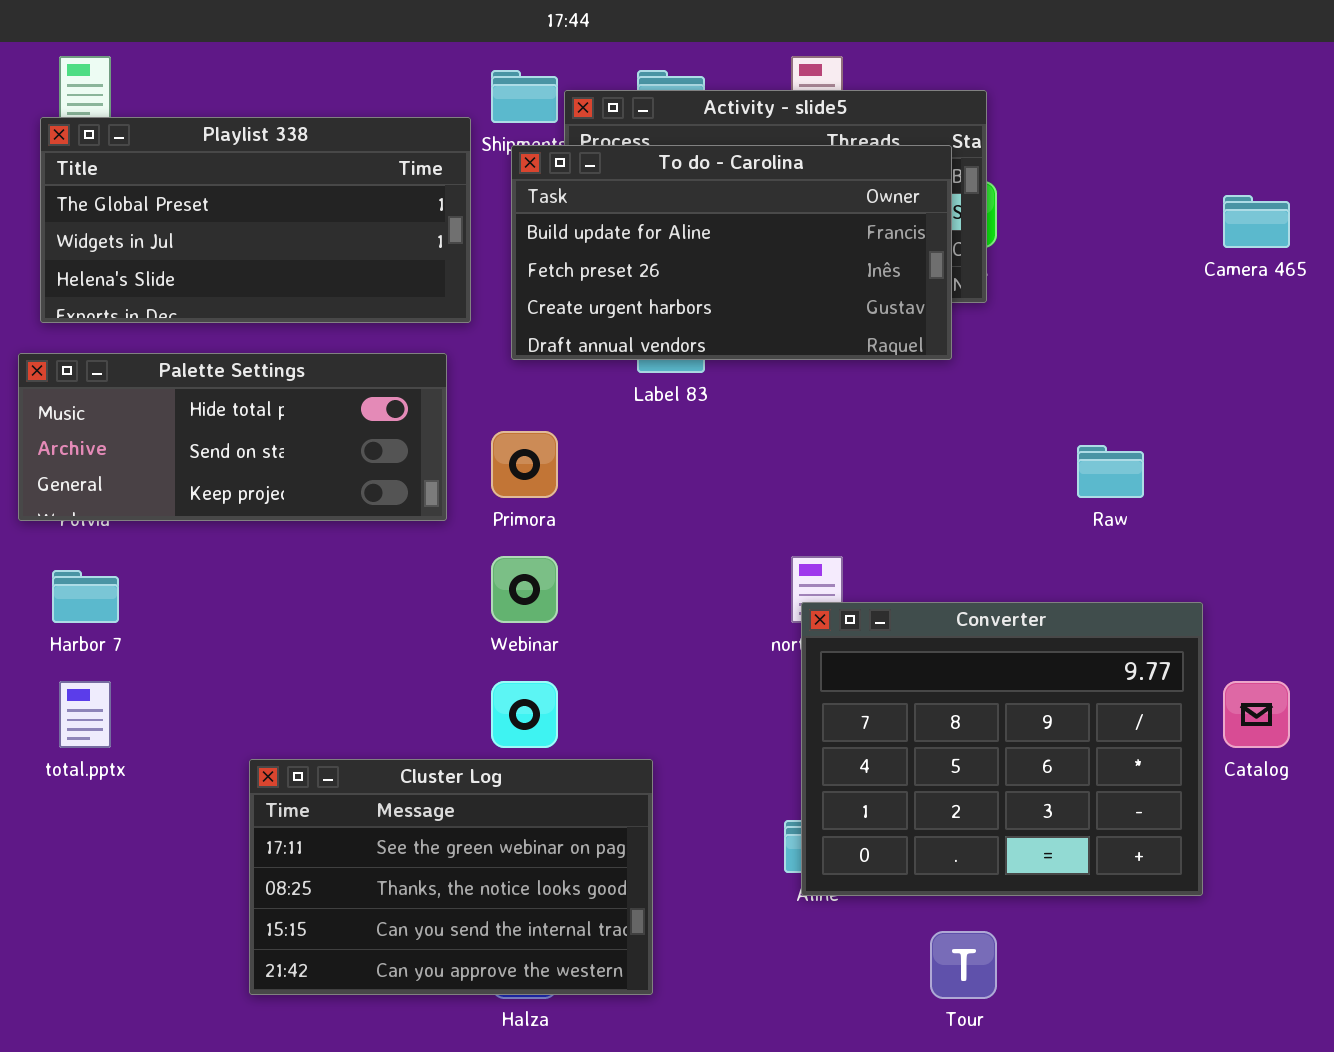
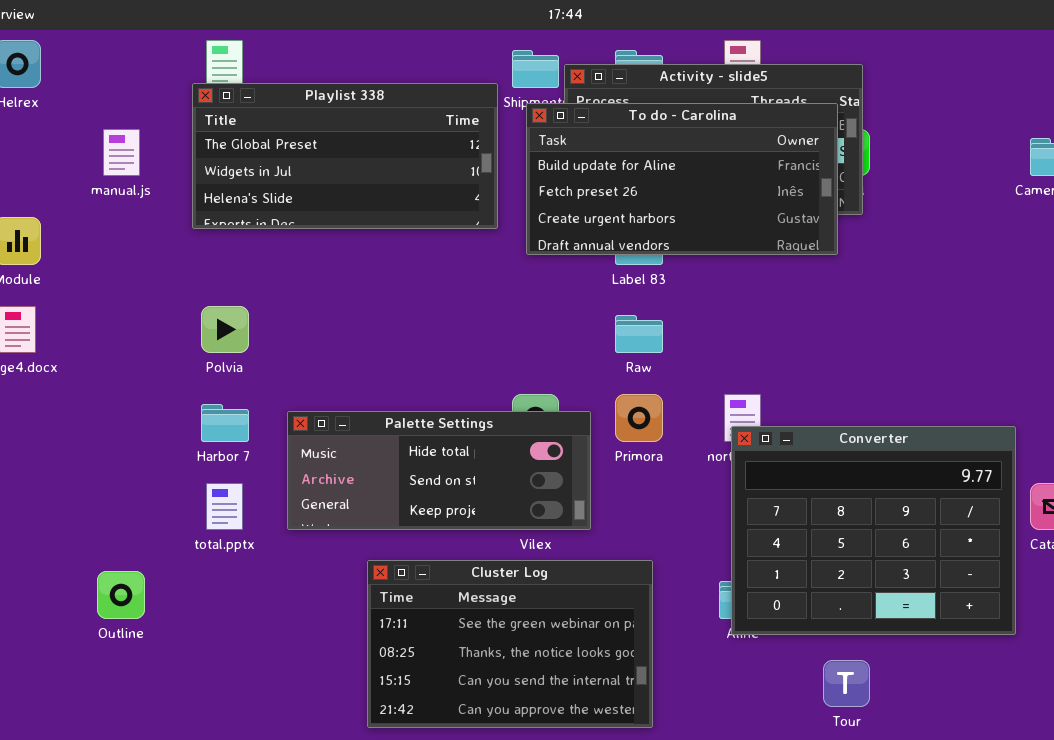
Palette Settings: [18,353,447,521] -> [287,411,591,530], moved
Primora: [491,431,558,498] -> [615,394,663,442], moved
Raw: [1077,445,1144,498] -> [615,315,663,353], moved
Cluster Log: [249,759,653,995] -> [367,560,653,728], moved

